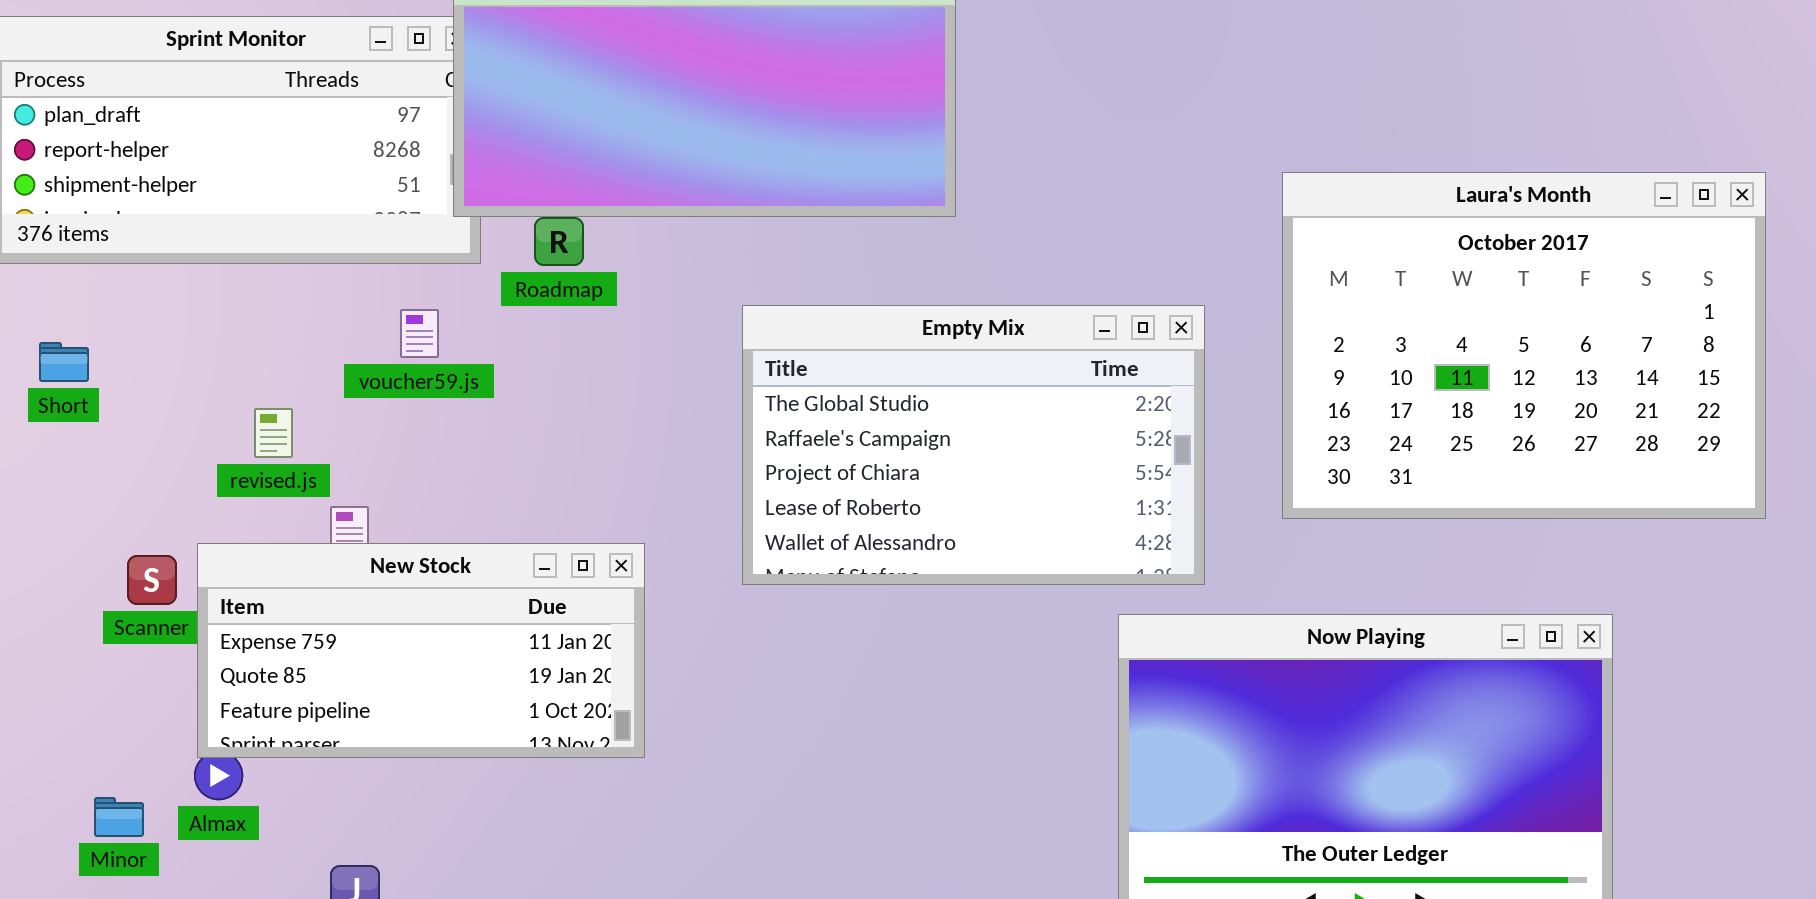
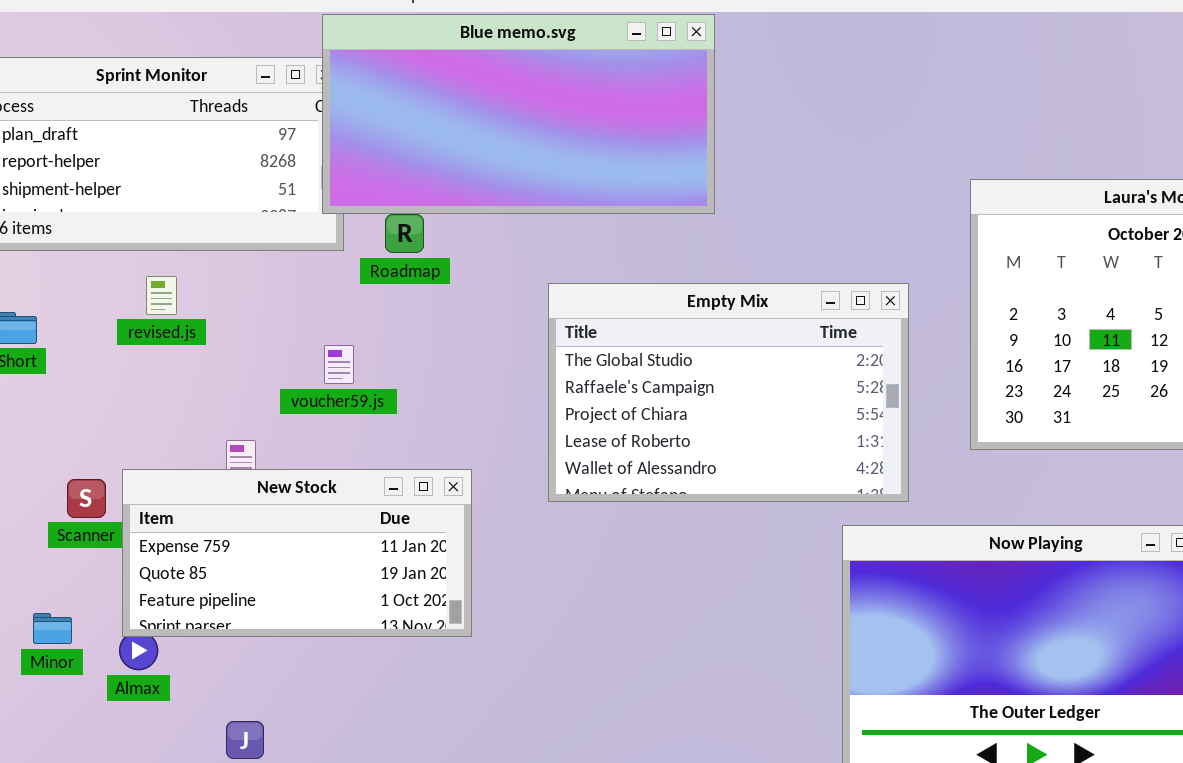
voucher59.js: [400,309,439,358] -> [324,345,354,384], moved
revised.js: [254,408,293,458] -> [146,276,177,315], moved
Minor: [94,797,144,837] -> [33,613,72,644], moved

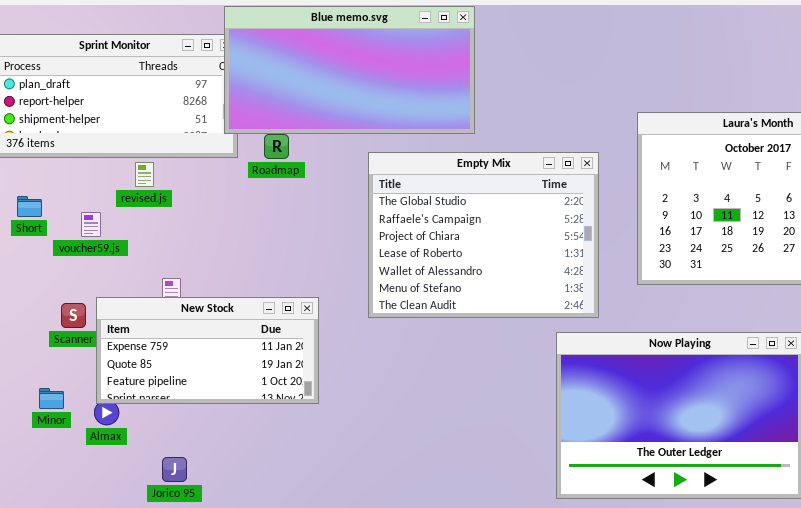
revised.js: [146,276,177,315] -> [135,162,154,187], moved
Empty Mix: [548,283,909,502] -> [368,152,599,318], resized
voucher59.js: [324,345,354,384] -> [81,212,101,237], moved

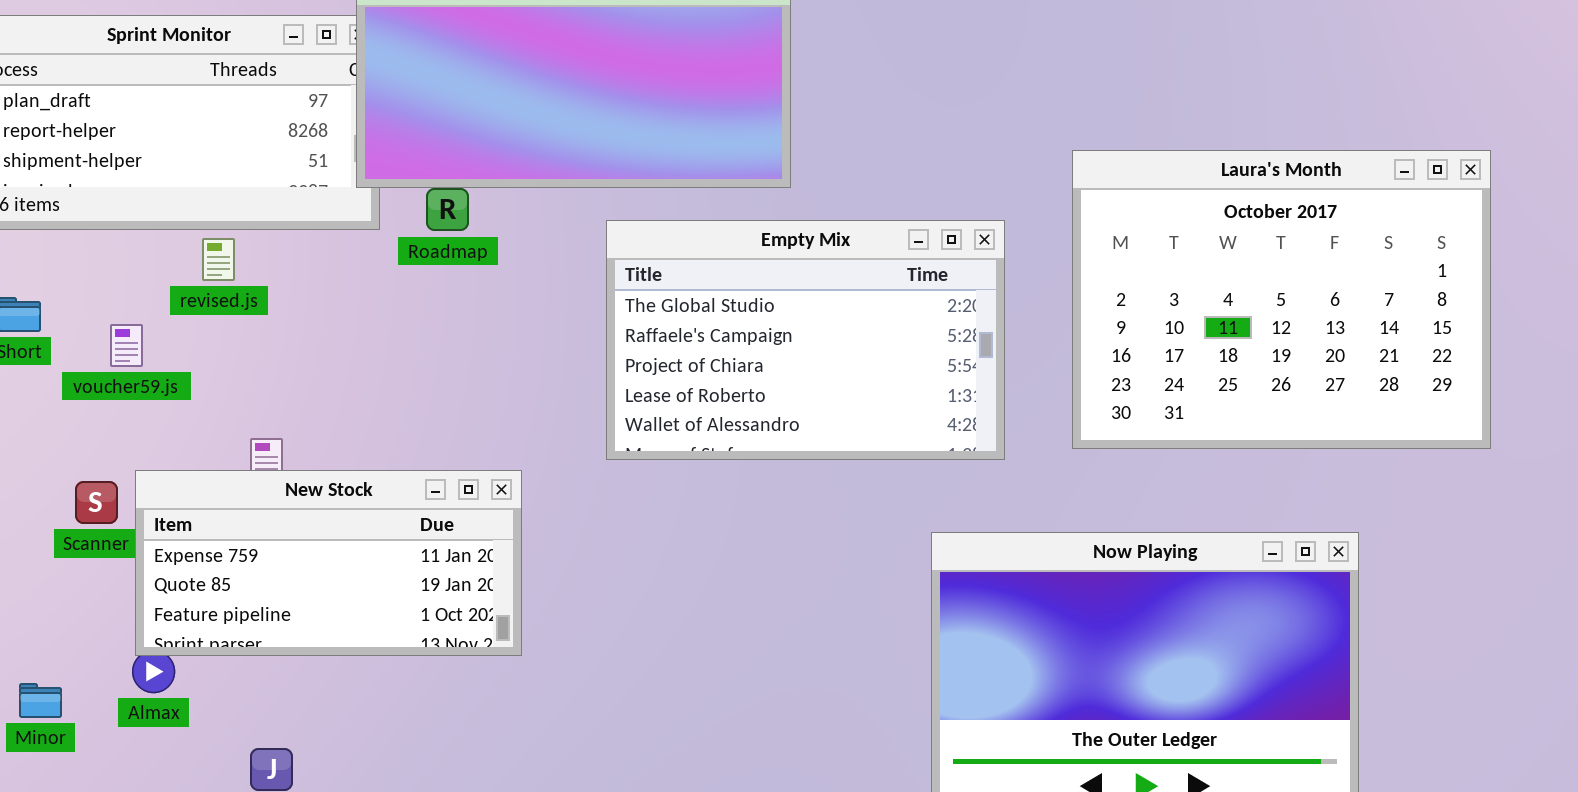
Empty Mix: [368,152,599,318] -> [606,220,1005,460], resized
Minor: [39,388,64,409] -> [19,683,62,718], moved

